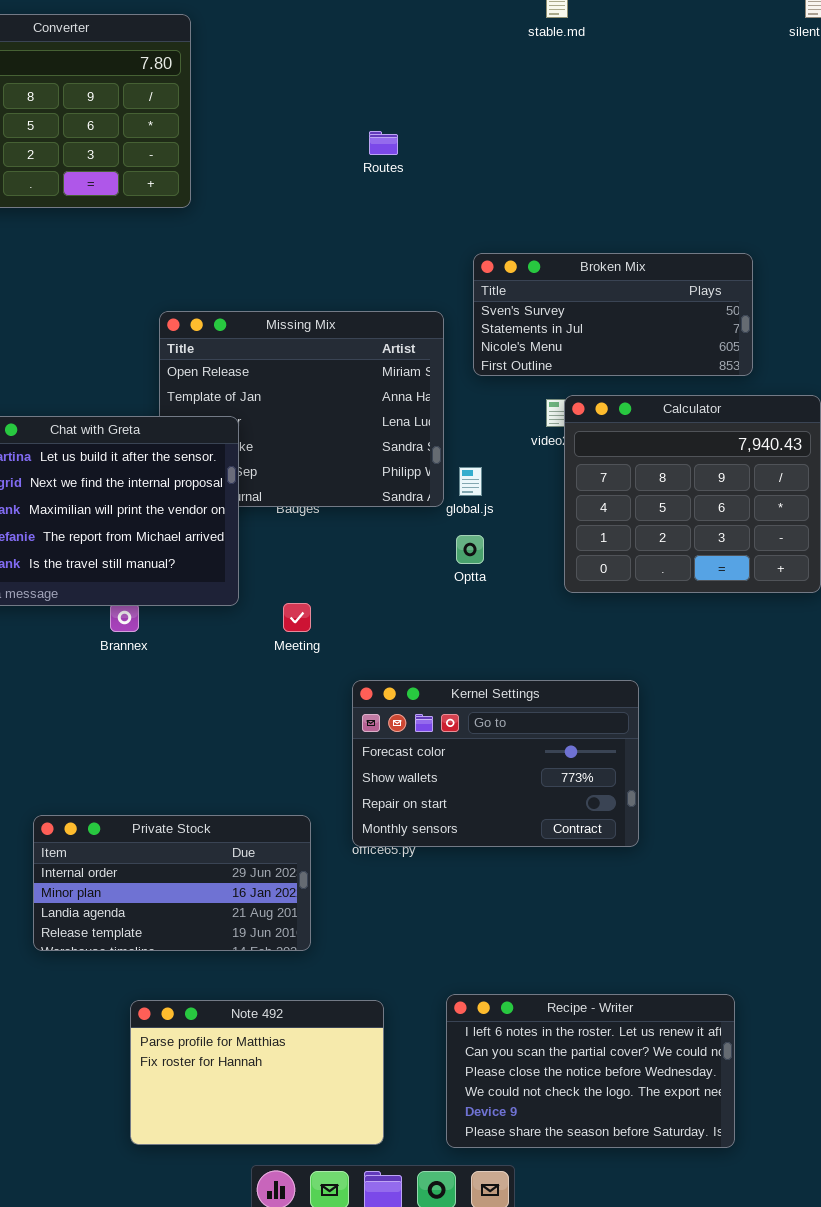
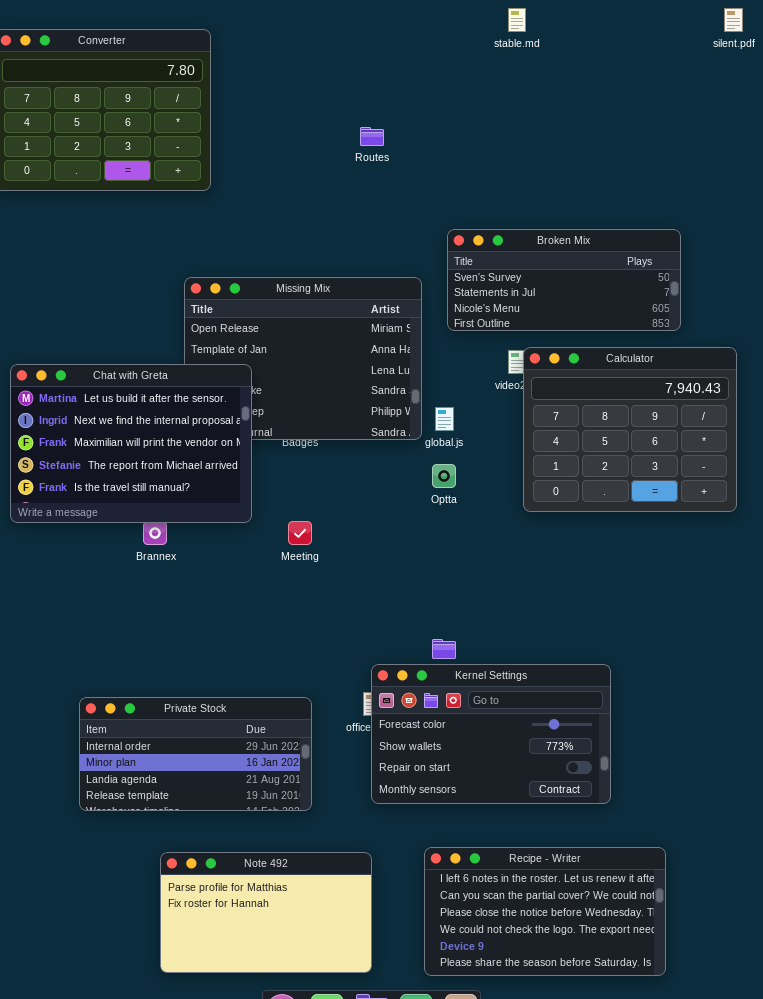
Kernel Settings: [352,680,639,847] -> [371,664,611,804], moved

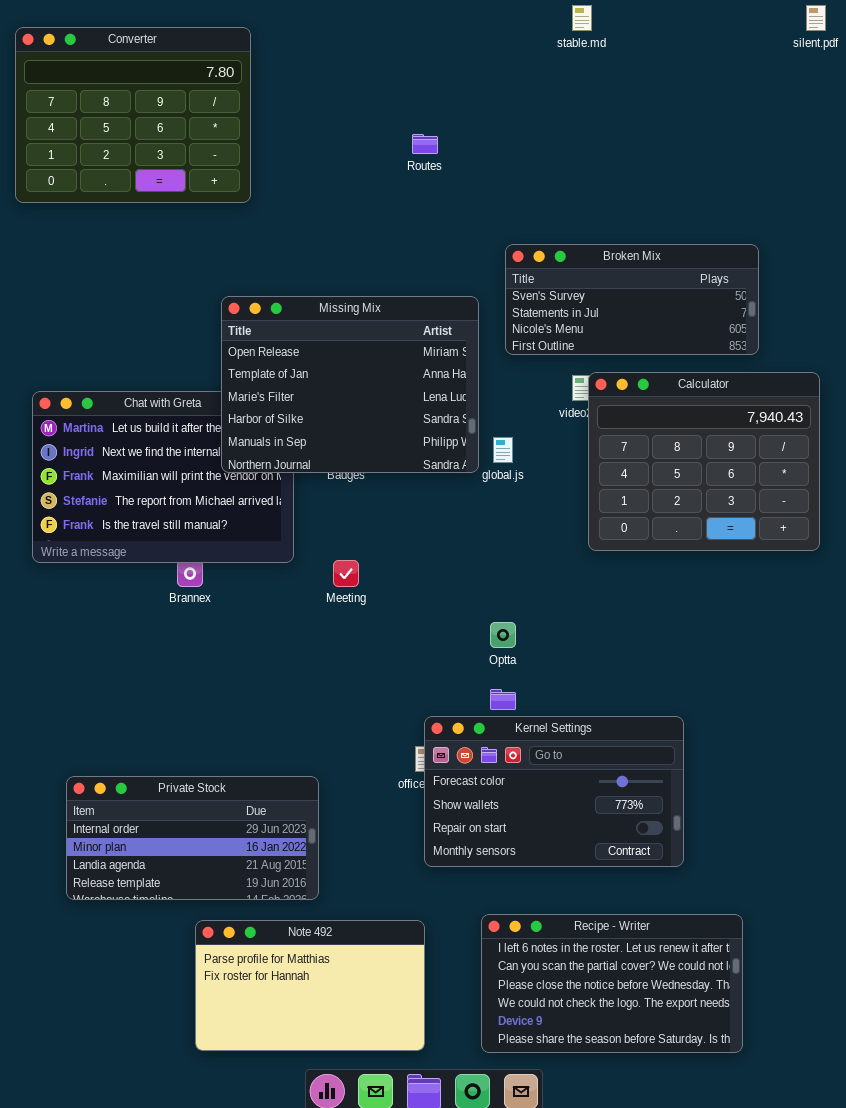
Missing Mix: [184,277,422,440] -> [221,296,479,473], raised
Optta: [432,464,456,488] -> [490,622,516,648], moved
Private Stock: [79,697,312,811] -> [66,776,319,900], moved

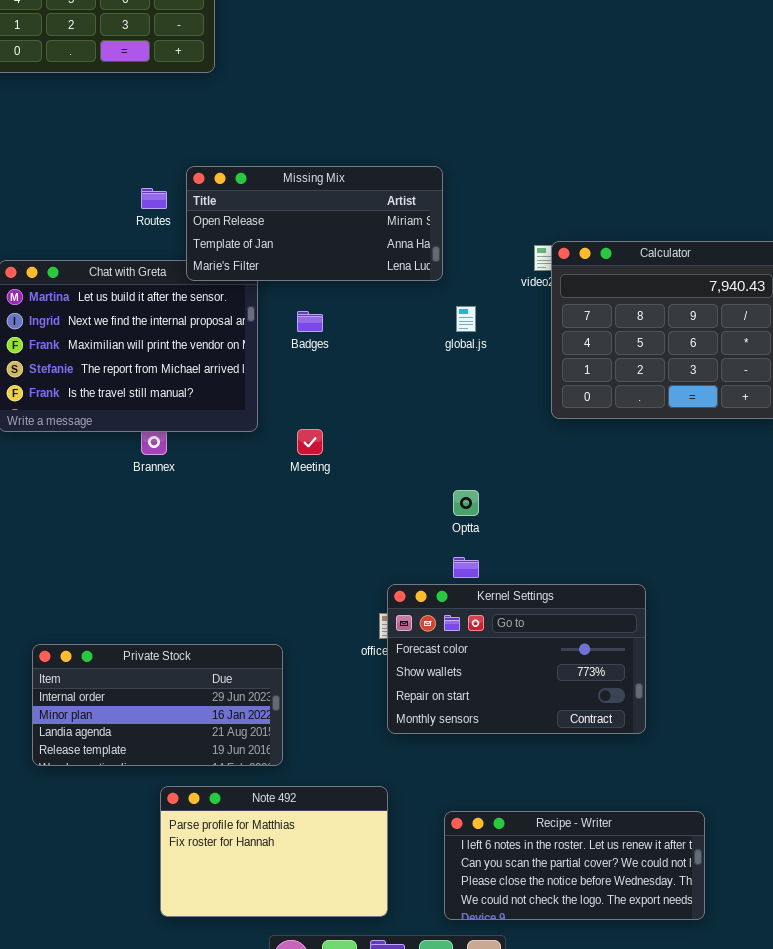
Routes: [412,134,438,154] -> [141,188,167,209], moved
Broken Mix: [505,244,759,355] -> none, closed
Missing Mix: [221,296,479,473] -> [186,166,443,281], resized
Recipe - Writer: [481,914,743,1053] -> [444,811,705,920], resized

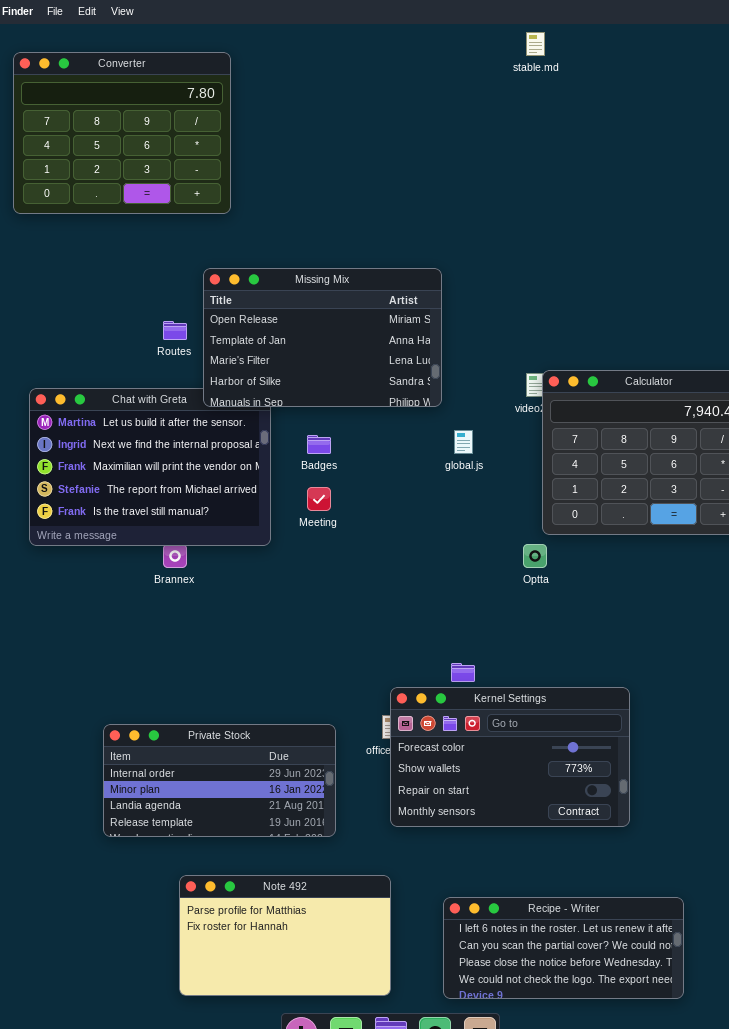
Missing Mix: [186,166,443,281] -> [203,268,442,407], resized
Meeting: [297,429,323,455] -> [307,487,331,511], moved
Optta: [453,490,479,516] -> [523,544,547,568], moved
Private Stock: [32,644,283,766] -> [103,724,336,837], moved

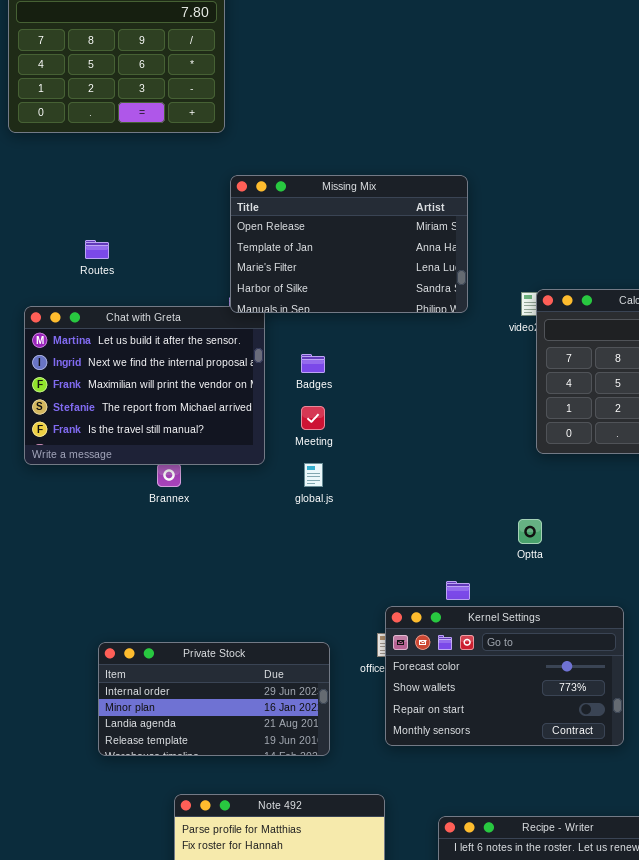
Missing Mix: [203,268,442,407] -> [230,175,468,313], moved
Routes: [163,321,187,340] -> [85,240,109,259], moved
global.js: [454,430,473,454] -> [304,463,323,487], moved
Optta: [523,544,547,568] -> [518,519,542,544], moved

